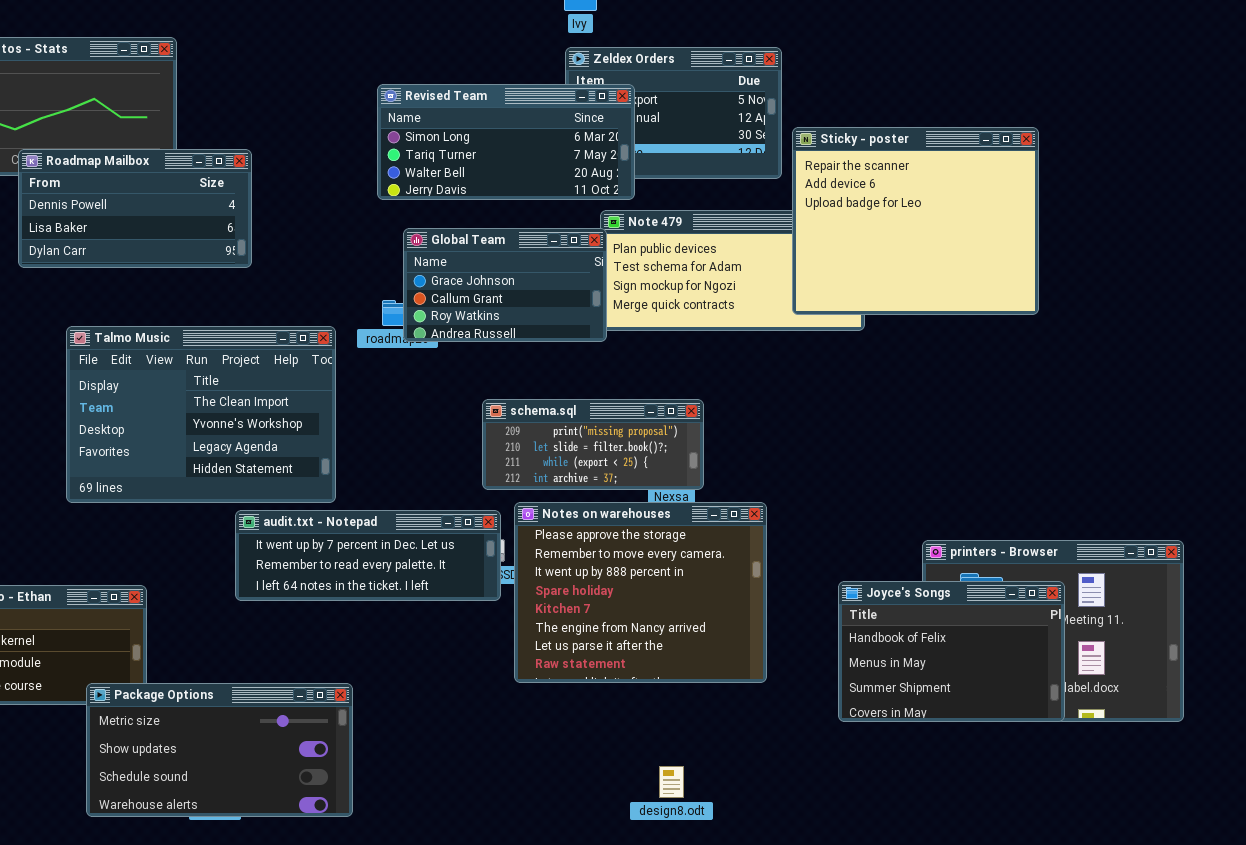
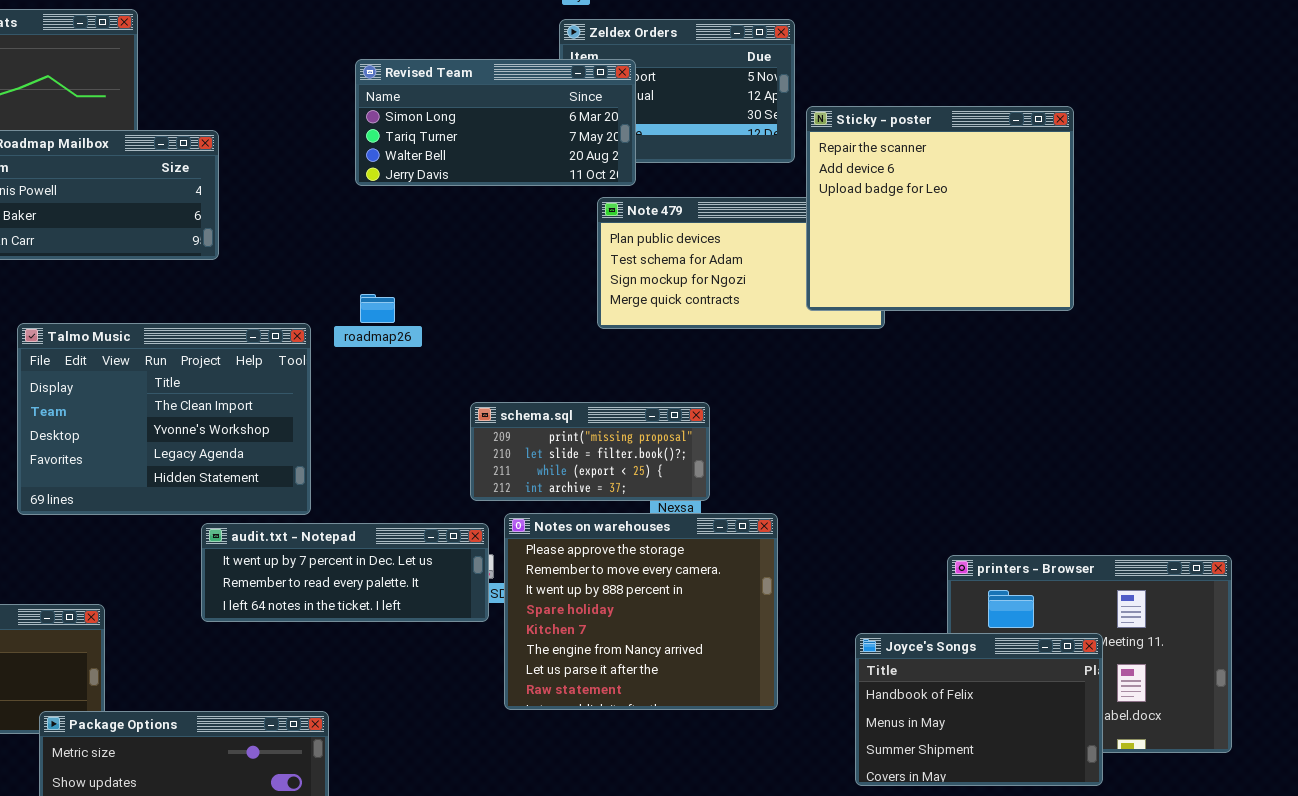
Global Team: [403,228,607,342] -> none, closed
Joyce's Songs: [838,581,1065,722] -> [855,633,1103,786], moved

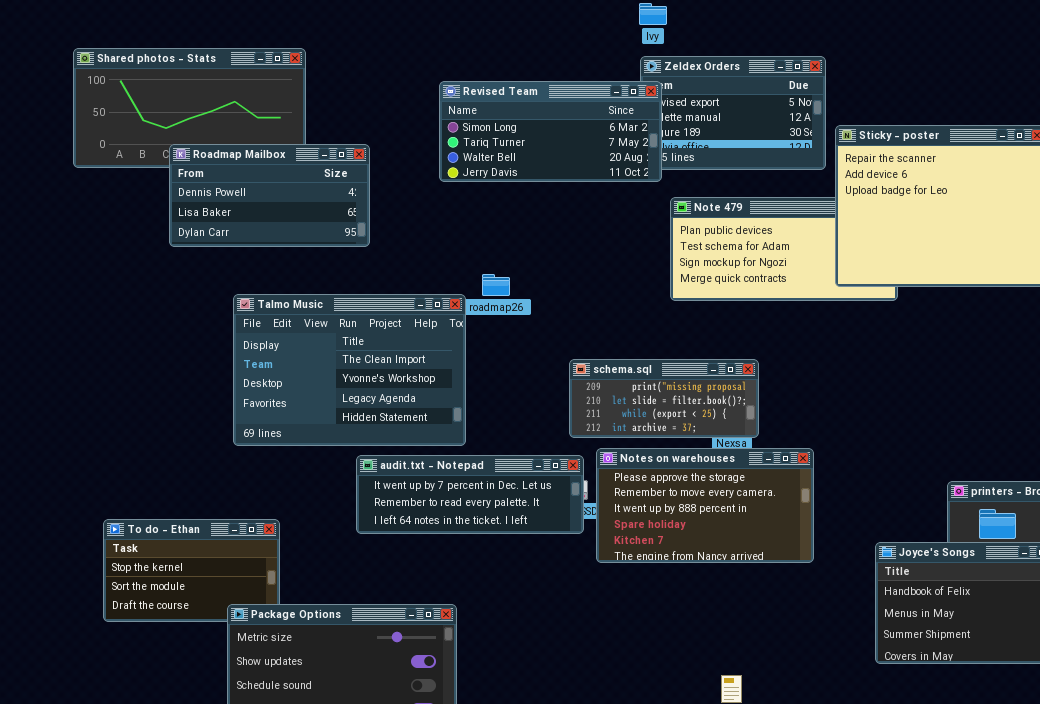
Revised Team: [355,59,636,186] -> [439,81,662,182], moved
Talmo Music: [17,323,311,515] -> [233,294,466,446], moved
Notes on warehouses: [504,513,778,710] -> [596,448,814,563], resized

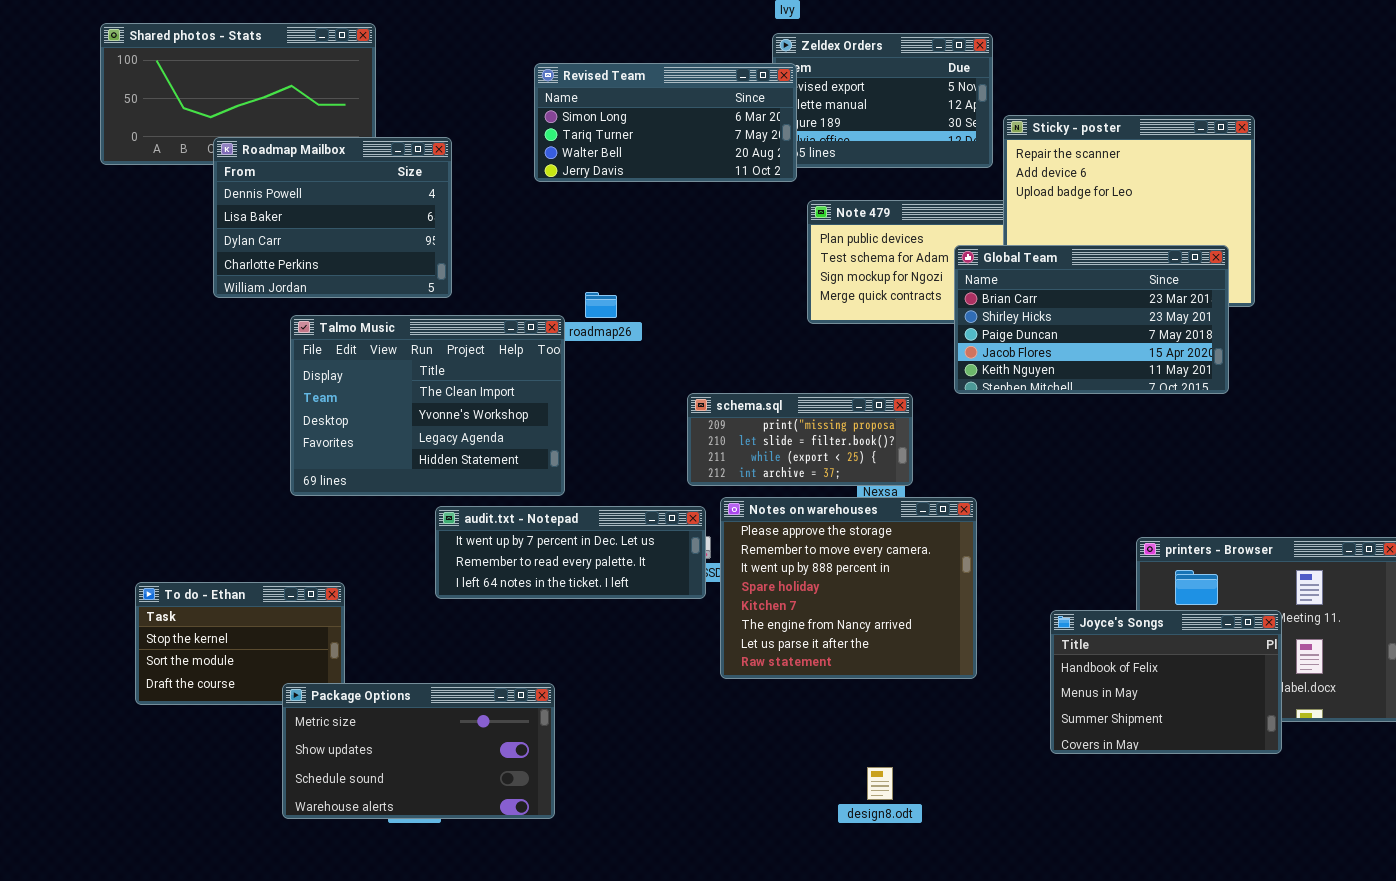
Roadmap Mailbox: [169,144,370,247] -> [213,137,452,298], resized
Global Team: none -> [954,245,1229,394], opened
Notes on warehouses: [596,448,814,563] -> [720,497,977,679], resized

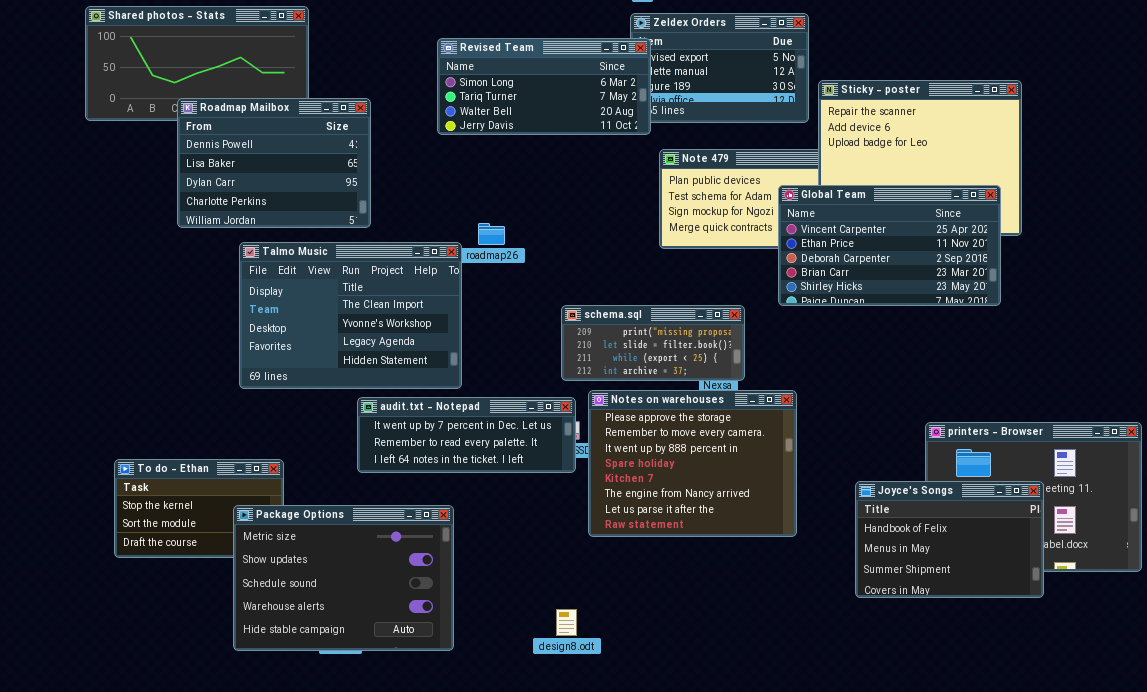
Global Team: [954,245,1229,394] -> [778,185,1001,306], scrolled up 3 rows
Package Options: [282,683,555,819] -> [233,505,454,651], resized
design8.odt: [867,767,893,800] -> [556,609,577,636], moved

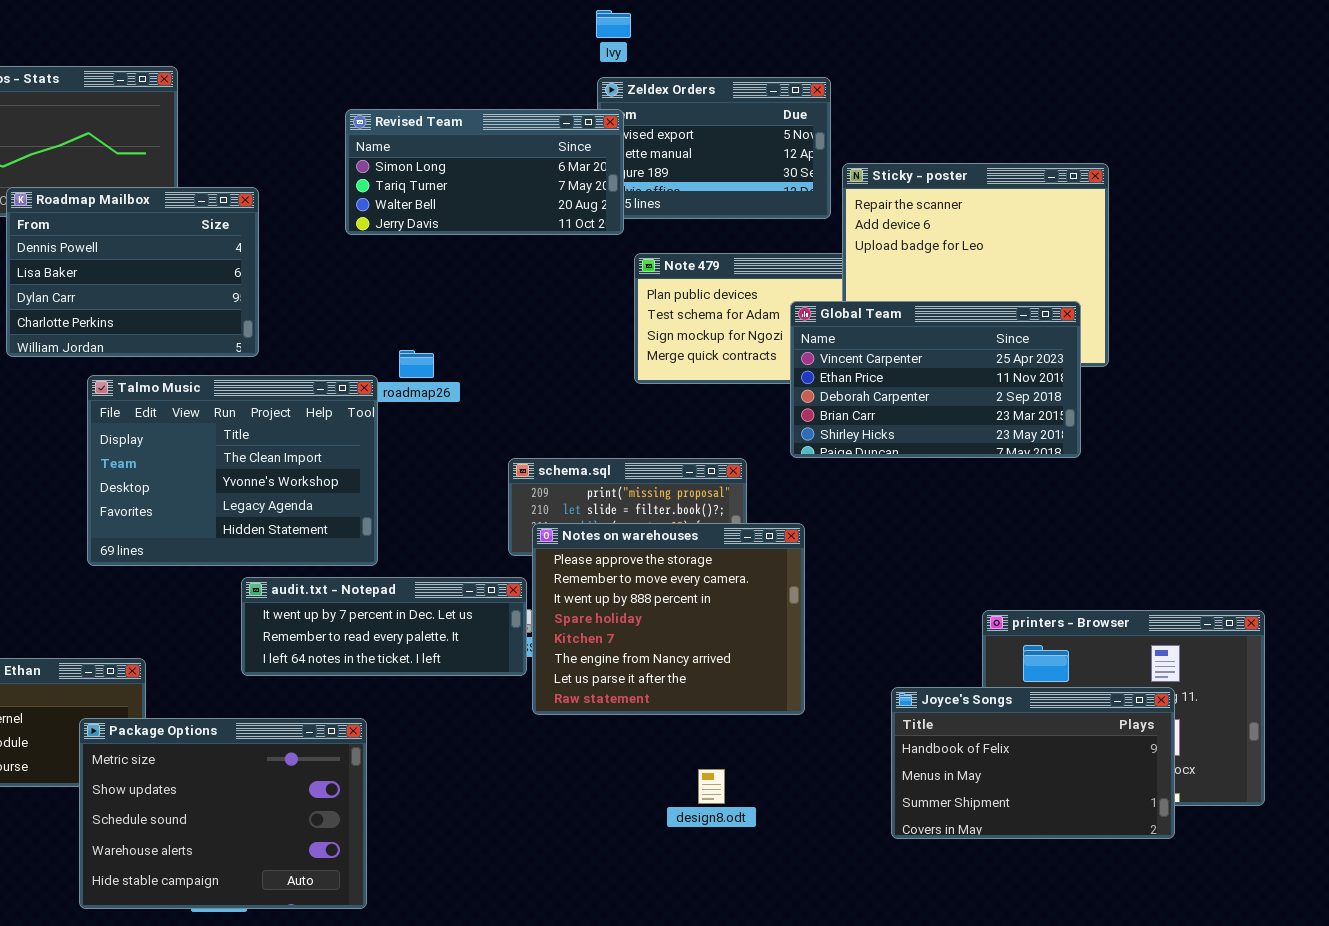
Notes on warehouses: [588,390,797,537] -> [532,523,805,715], moved
Joyce's Songs: [855,481,1044,598] -> [891,687,1175,839], resized
design8.odt: [556,609,577,636] -> [698,769,725,804], moved

